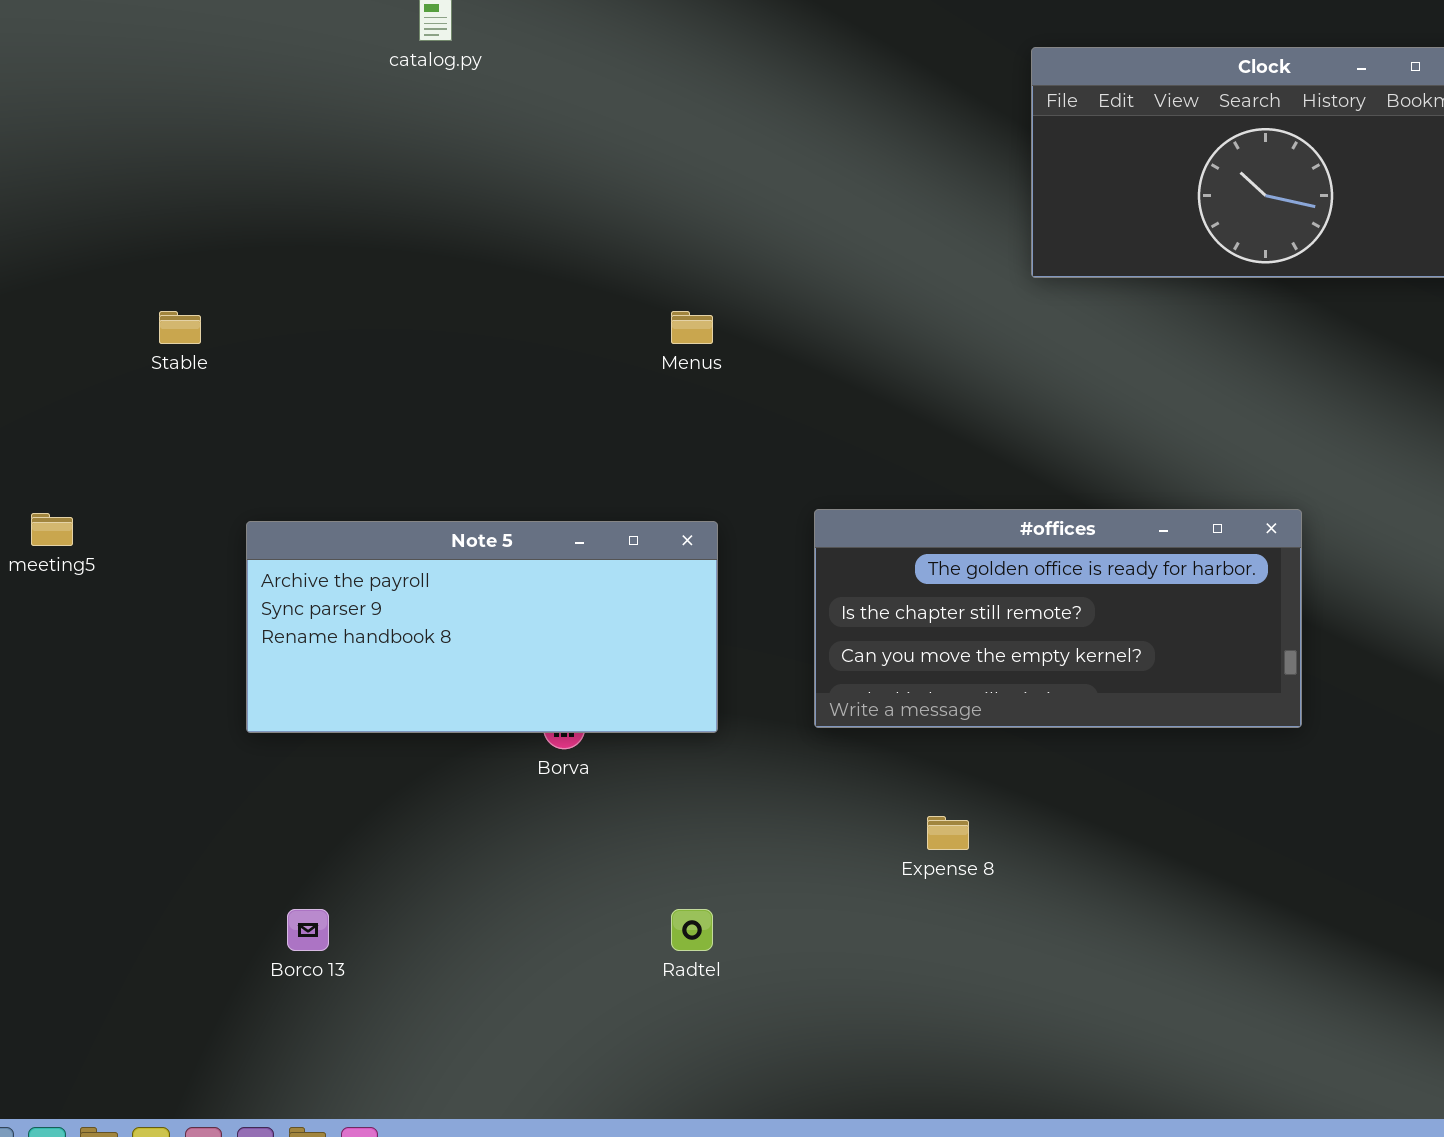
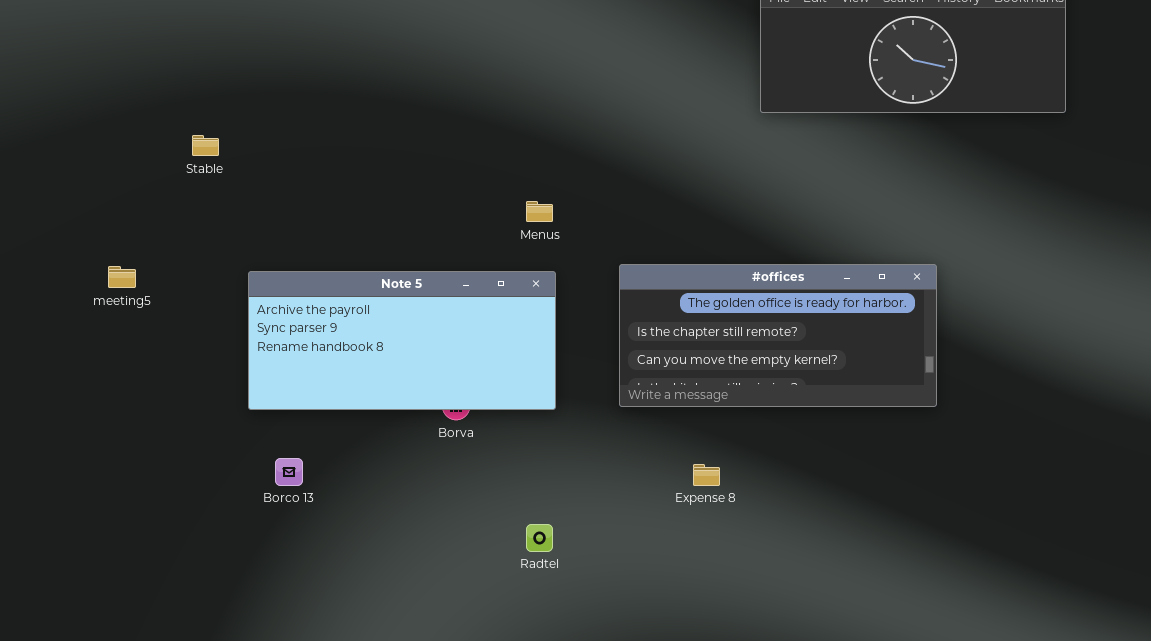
Menus: [671,311,713,344] -> [526,201,553,222], moved
Borco 13: [287,909,329,951] -> [275,458,303,486], moved

